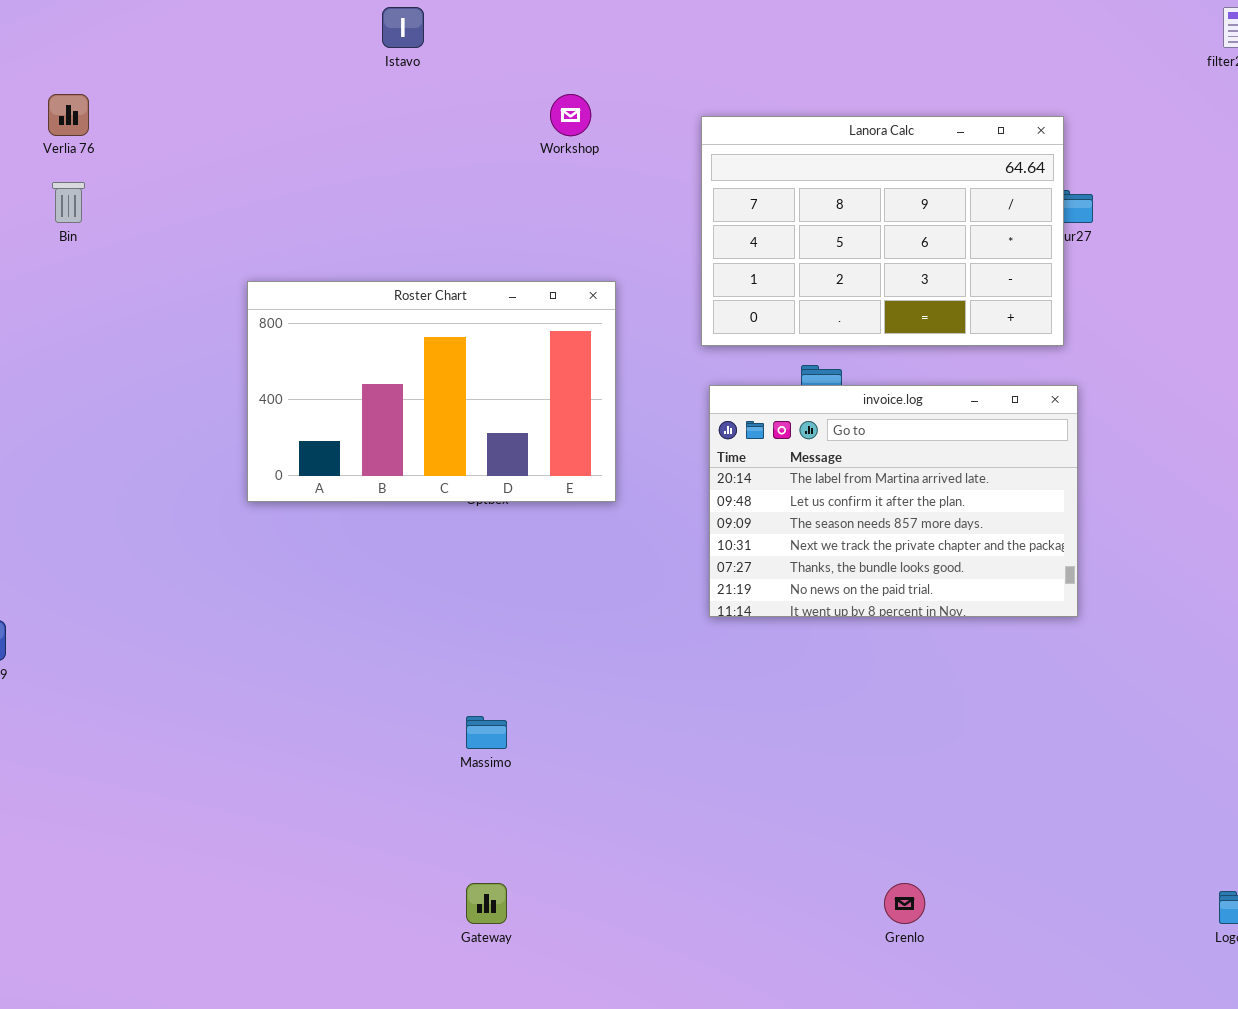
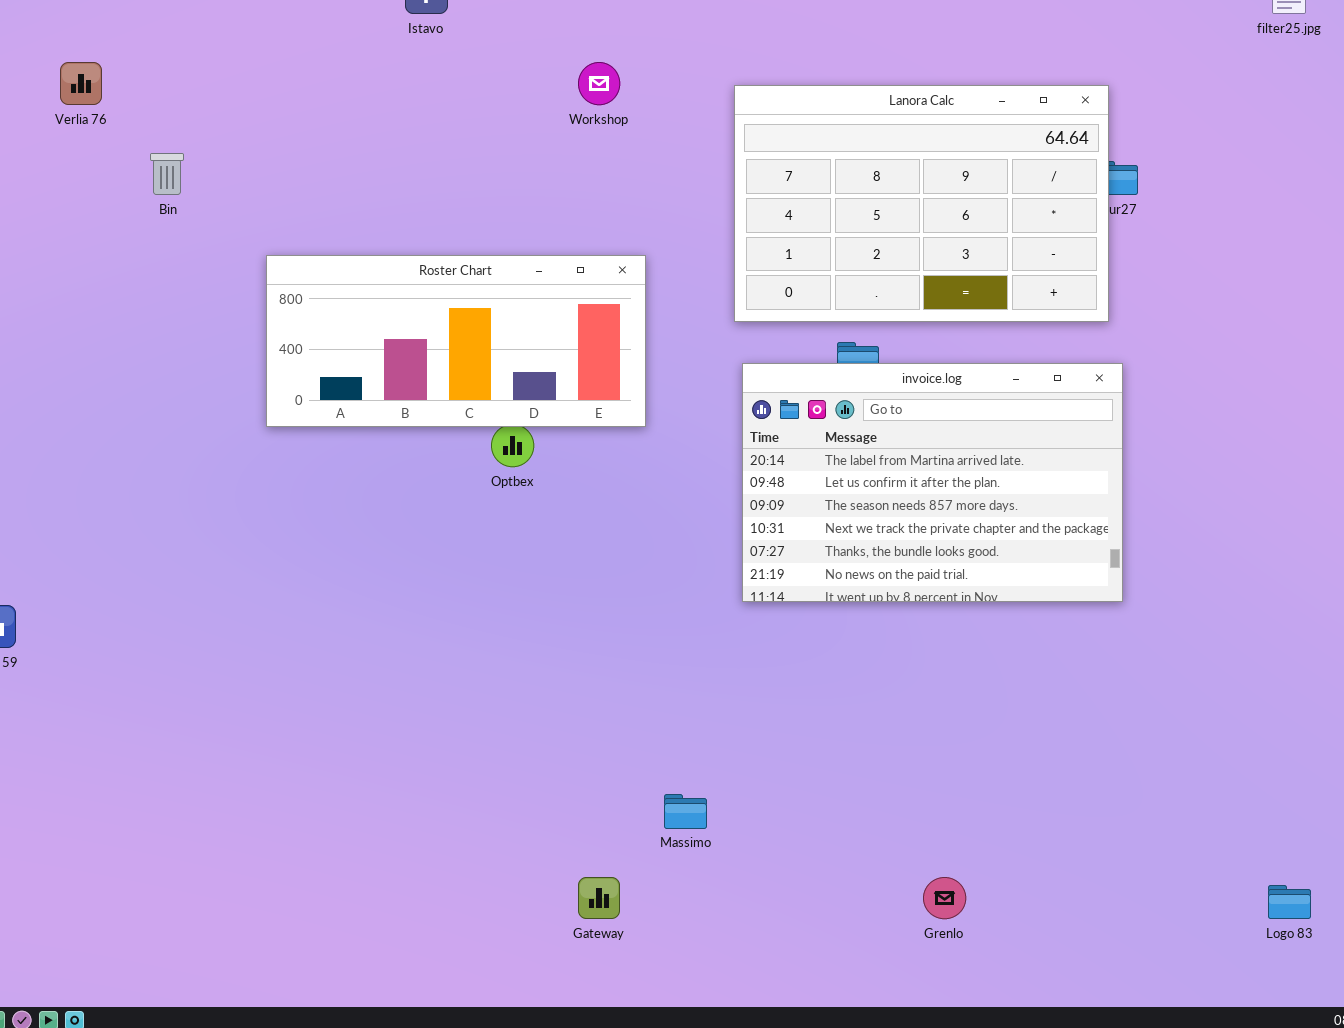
Bin: [52,182,85,223] -> [150,153,184,195], moved
Roster Chart: [247,281,616,502] -> [266,255,646,427], resized
Massimo: [466,716,507,749] -> [664,794,707,829], moved
Gateway: [466,883,507,924] -> [578,877,620,919], moved

